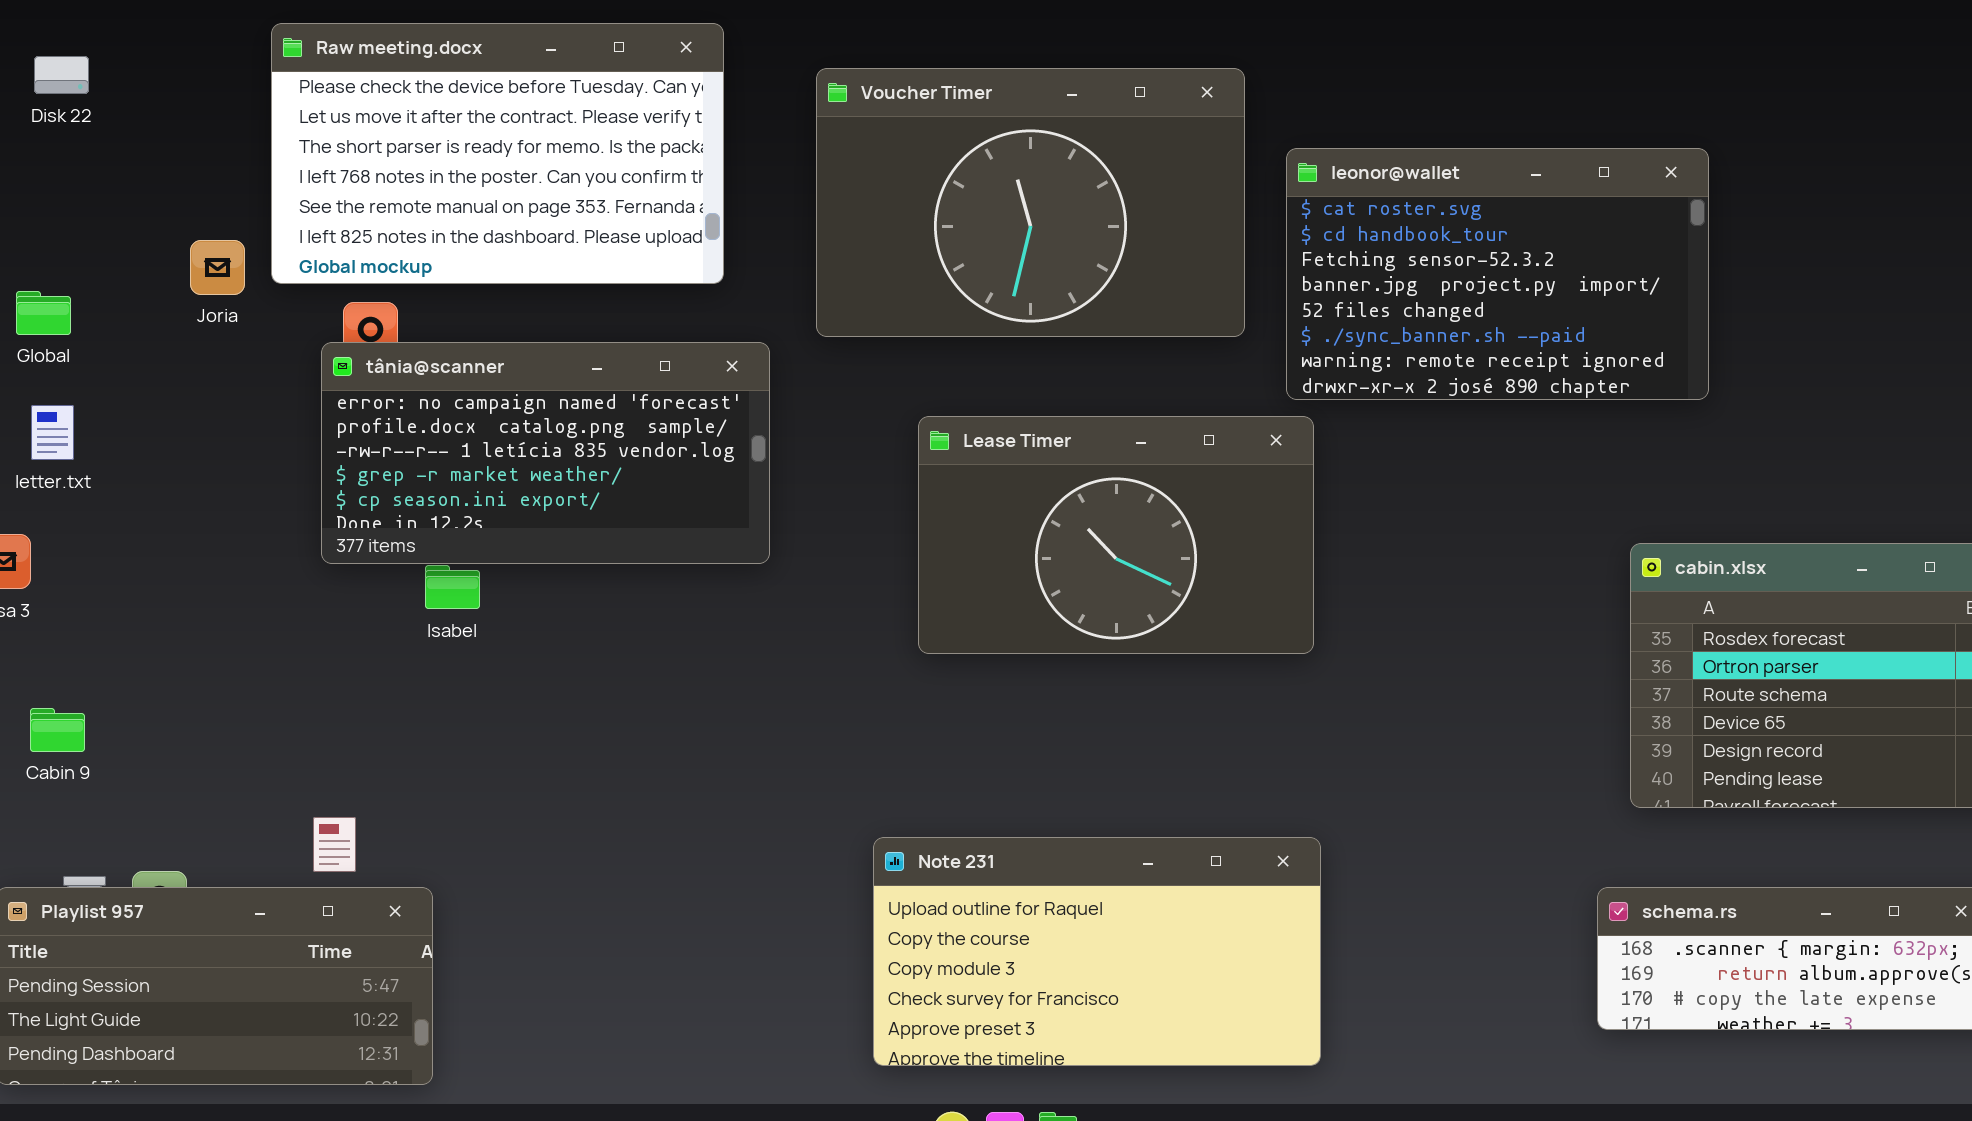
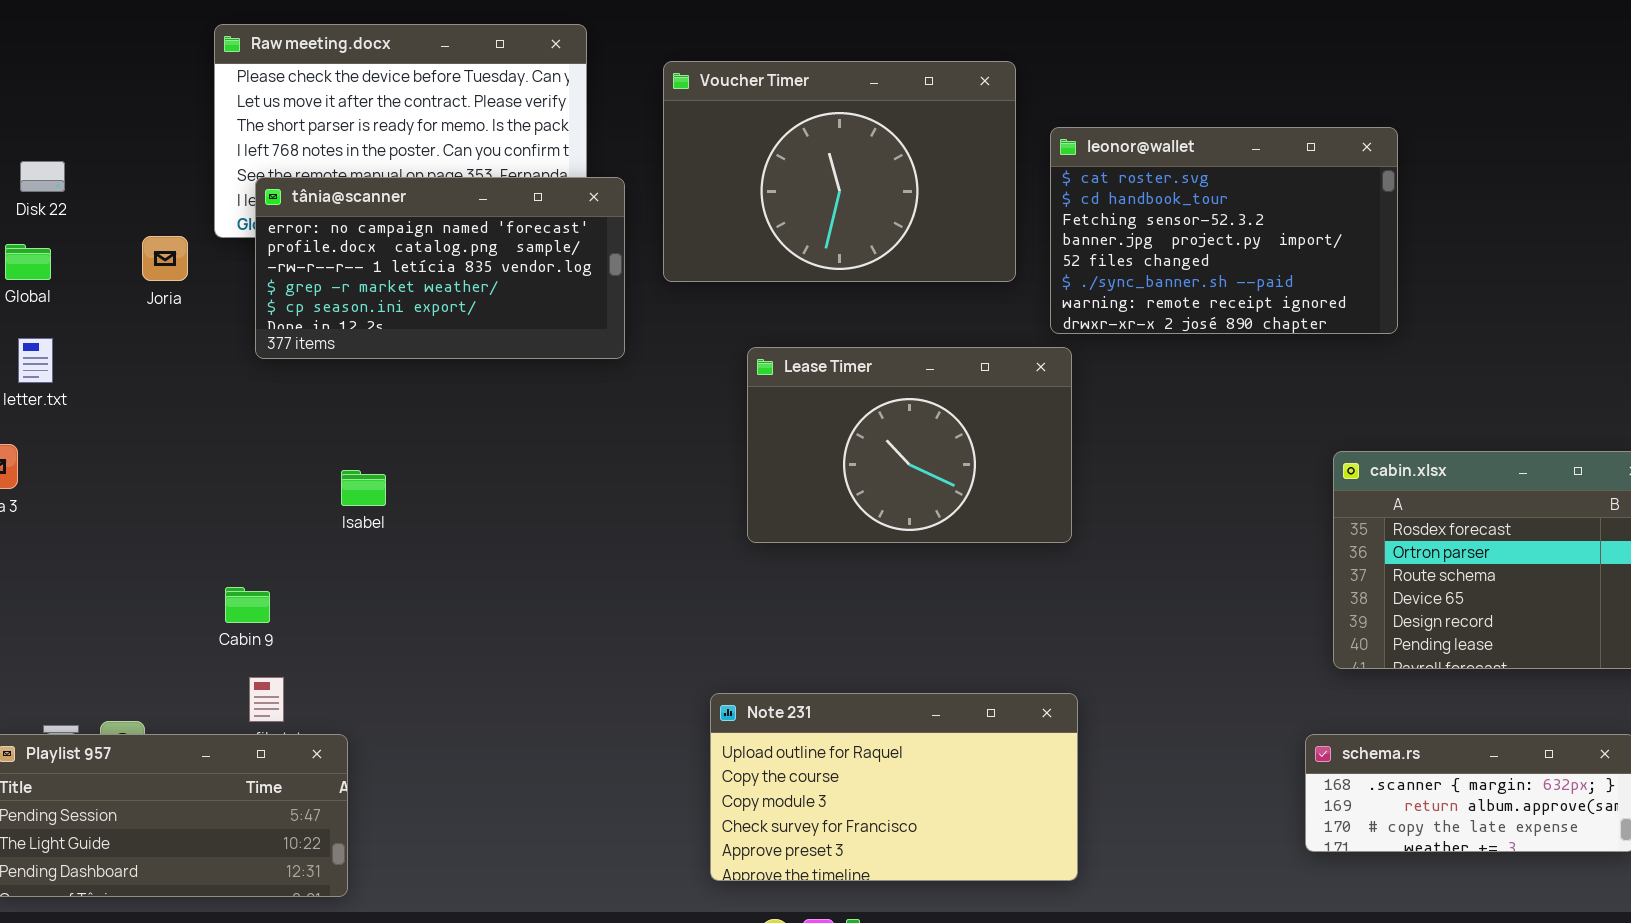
Disk 22: [34,56,89,94] -> [20,161,65,192], moved
Joria: [190,240,245,295] -> [142,236,188,281], moved
tânia@scanner: [321,342,770,564] -> [255,177,625,359], moved
Cabin 9: [30,708,85,752] -> [225,587,270,623], moved

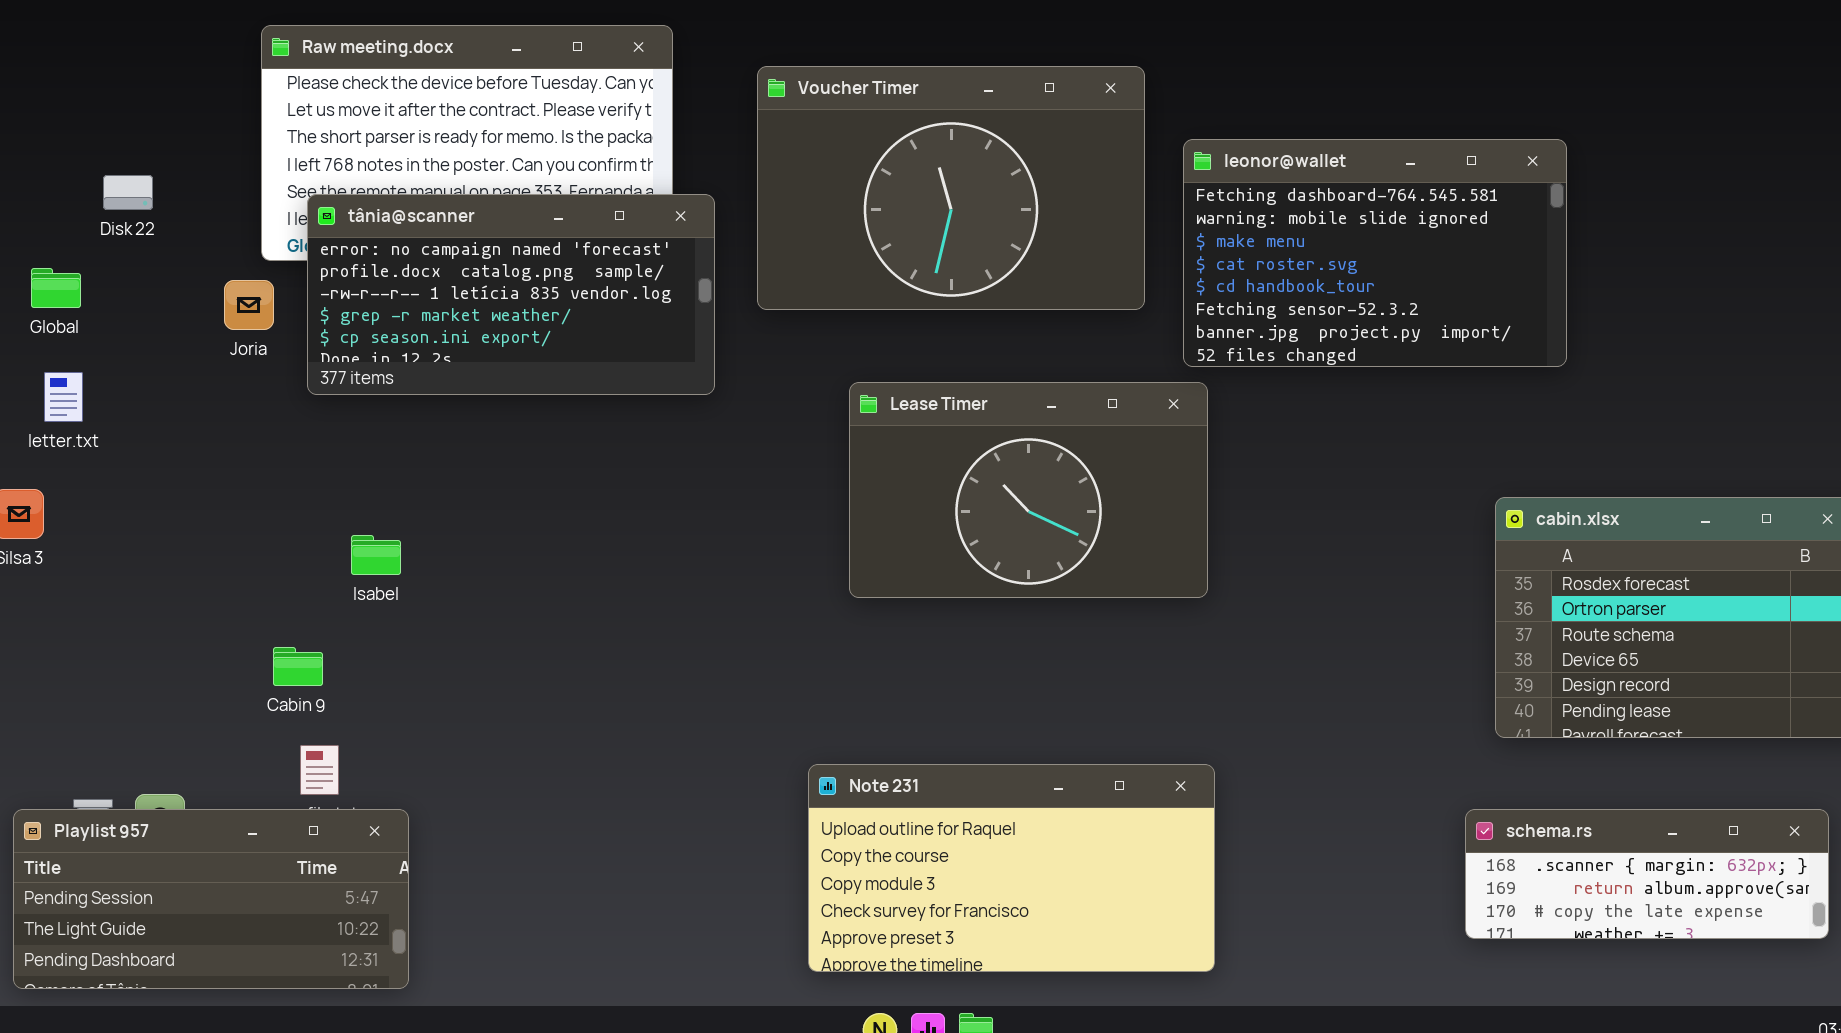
leonor@wallet: [1050,127,1398,334] -> [1183,139,1567,367], scrolled up 3 rows
Disk 22: [20,161,65,192] -> [103,175,153,210], moved
Joria: [142,236,188,281] -> [224,280,274,330], moved
Isabel: [341,470,386,506] -> [351,535,401,575], moved

